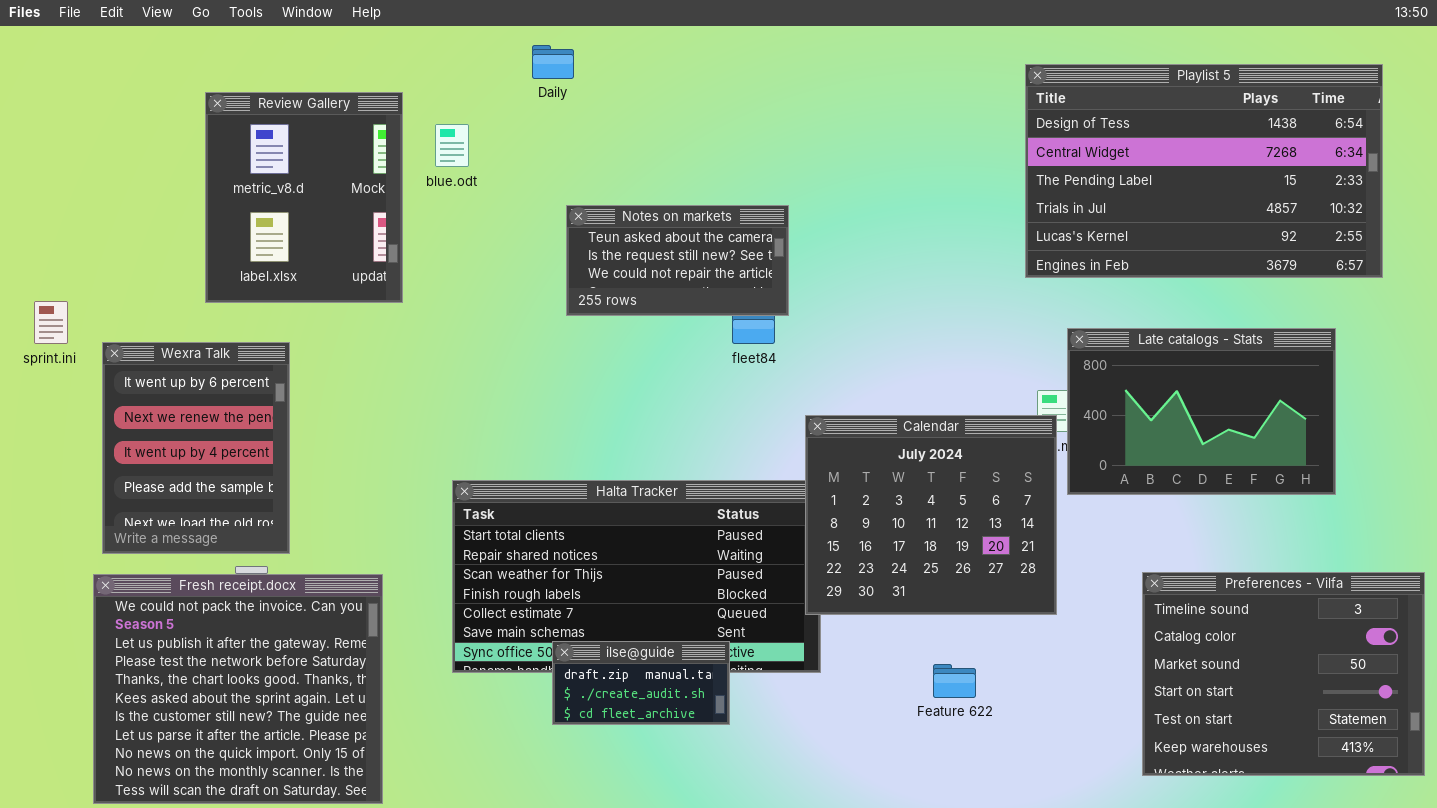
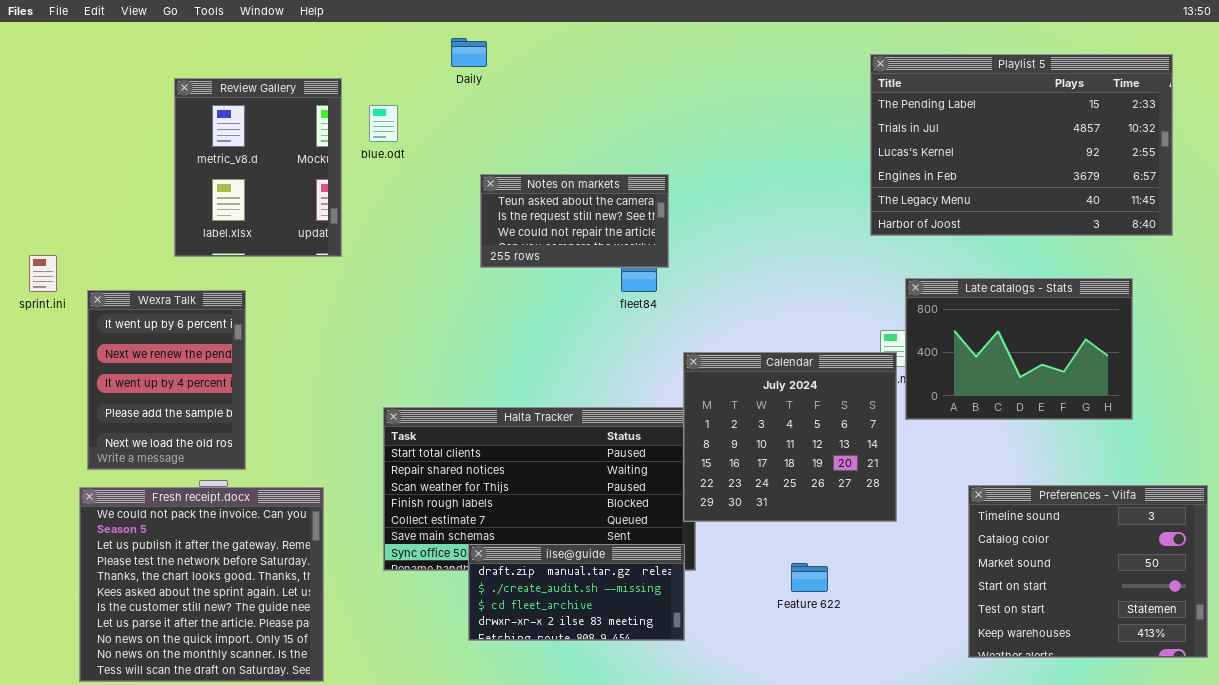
Playlist 5: [1025,64,1383,278] -> [870,54,1173,236], scrolled down 2 rows
ilse@guide: [552,641,730,725] -> [468,544,685,641], resized

